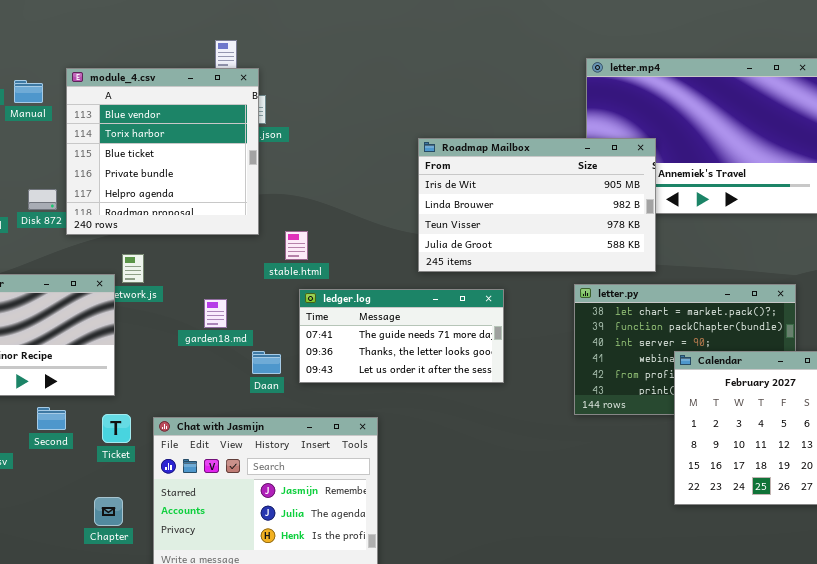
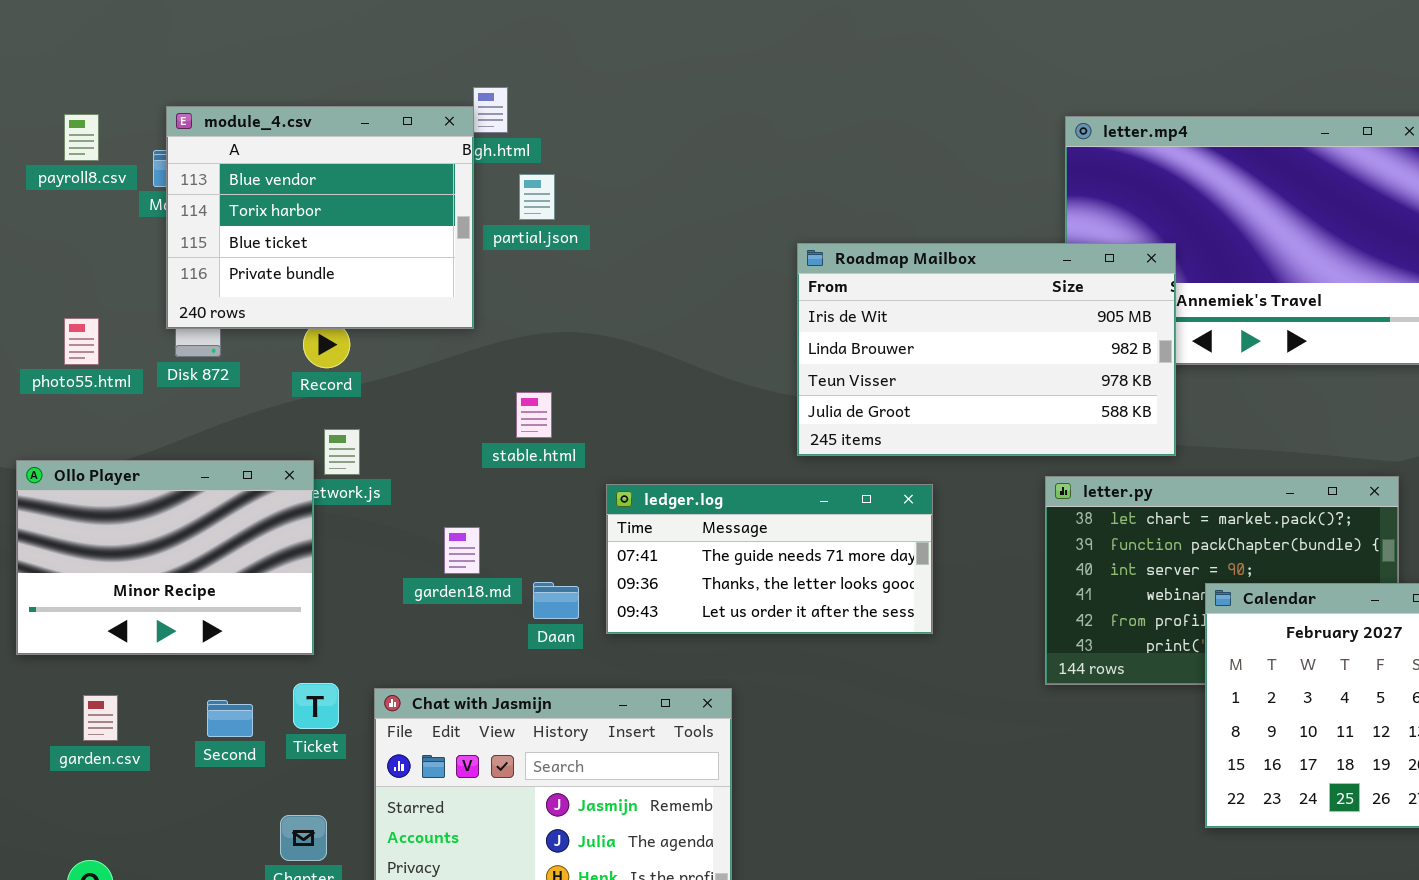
module_4.csv: [66,68,259,235] -> [166,106,474,329], moved, resized
stable.html: [285,231,308,260] -> [516,392,552,438], moved
garden18.md: [204,299,227,328] -> [444,527,480,574], moved
Second: [37,407,66,430] -> [207,700,253,737], moved

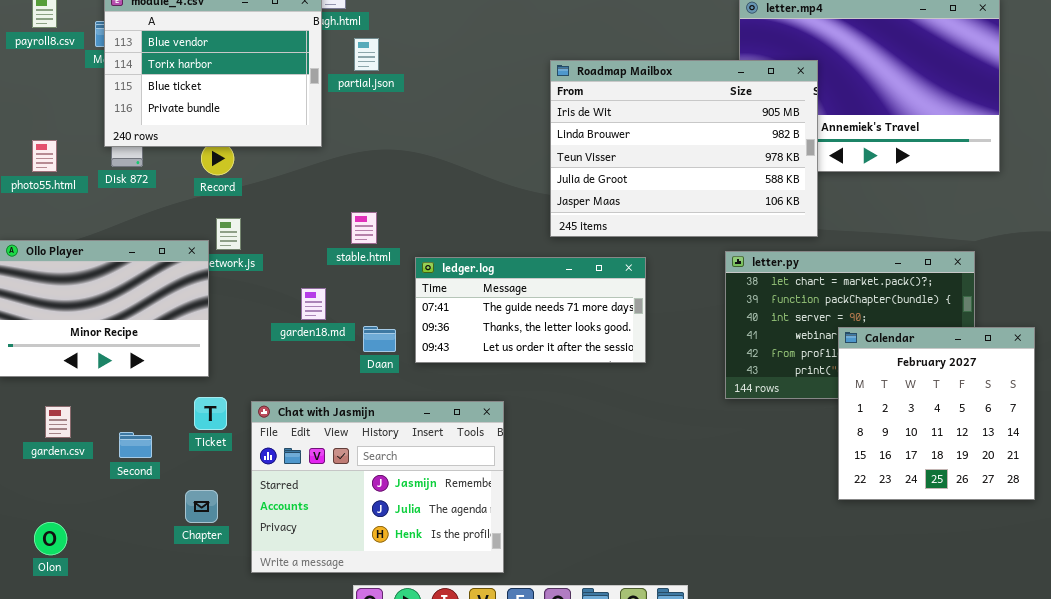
Roadmap Mailbox: [797,243,1176,456] -> [550,60,818,237], resized
stable.html: [516,392,552,438] -> [351,212,377,244], moved
Second: [207,700,253,737] -> [119,432,152,458], moved

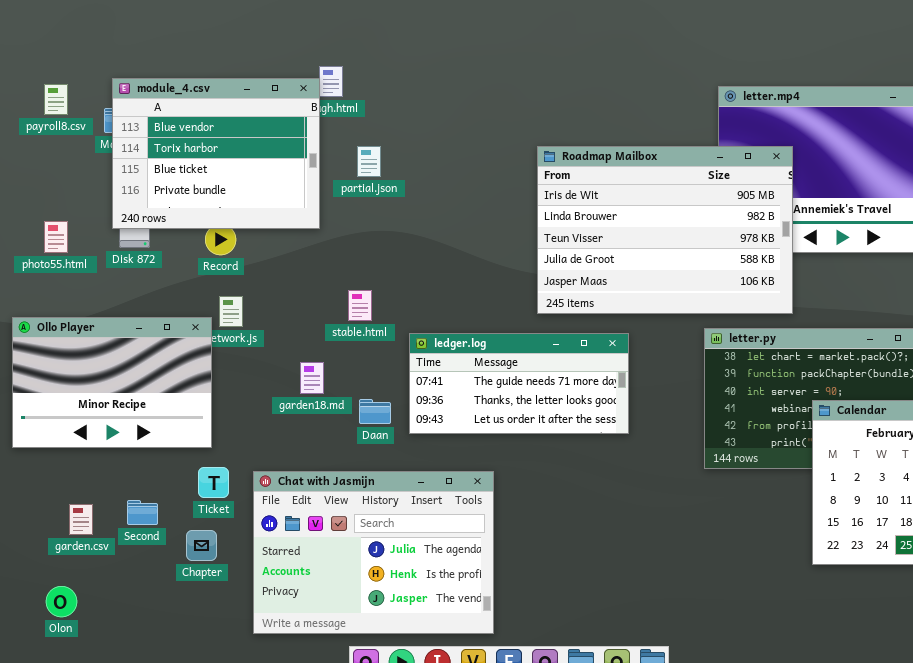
partial.json: [354,38,379,71] -> [357,146,381,177], moved
Chat with Jasmijn: [251,401,504,573] -> [253,471,494,634], scrolled down 1 row
garden.csv: [45,406,71,438] -> [69,504,93,535], moved
Chapter: [185,490,218,523] -> [186,530,217,561], moved

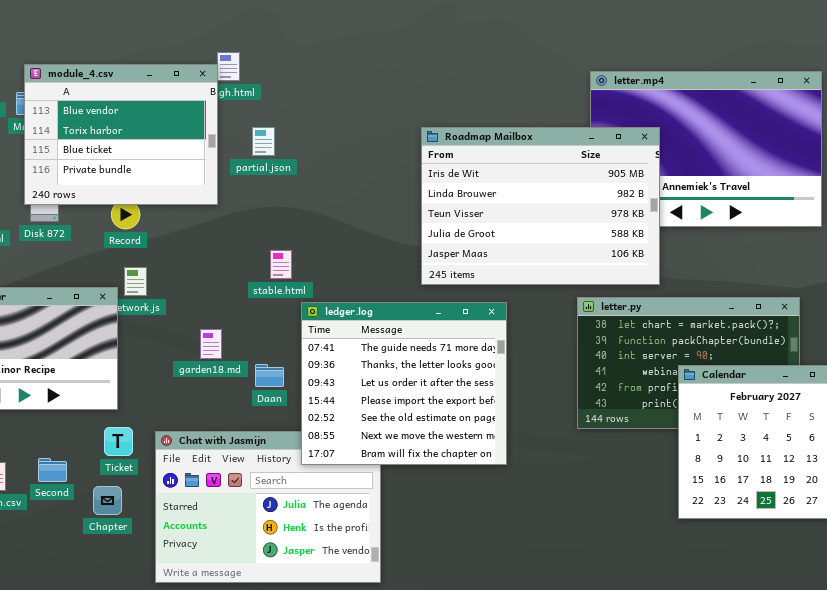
stable.html: [348,290,372,321] -> [270,250,292,279], moved
ledger.log: [409,333,629,434] -> [301,302,507,465], resized

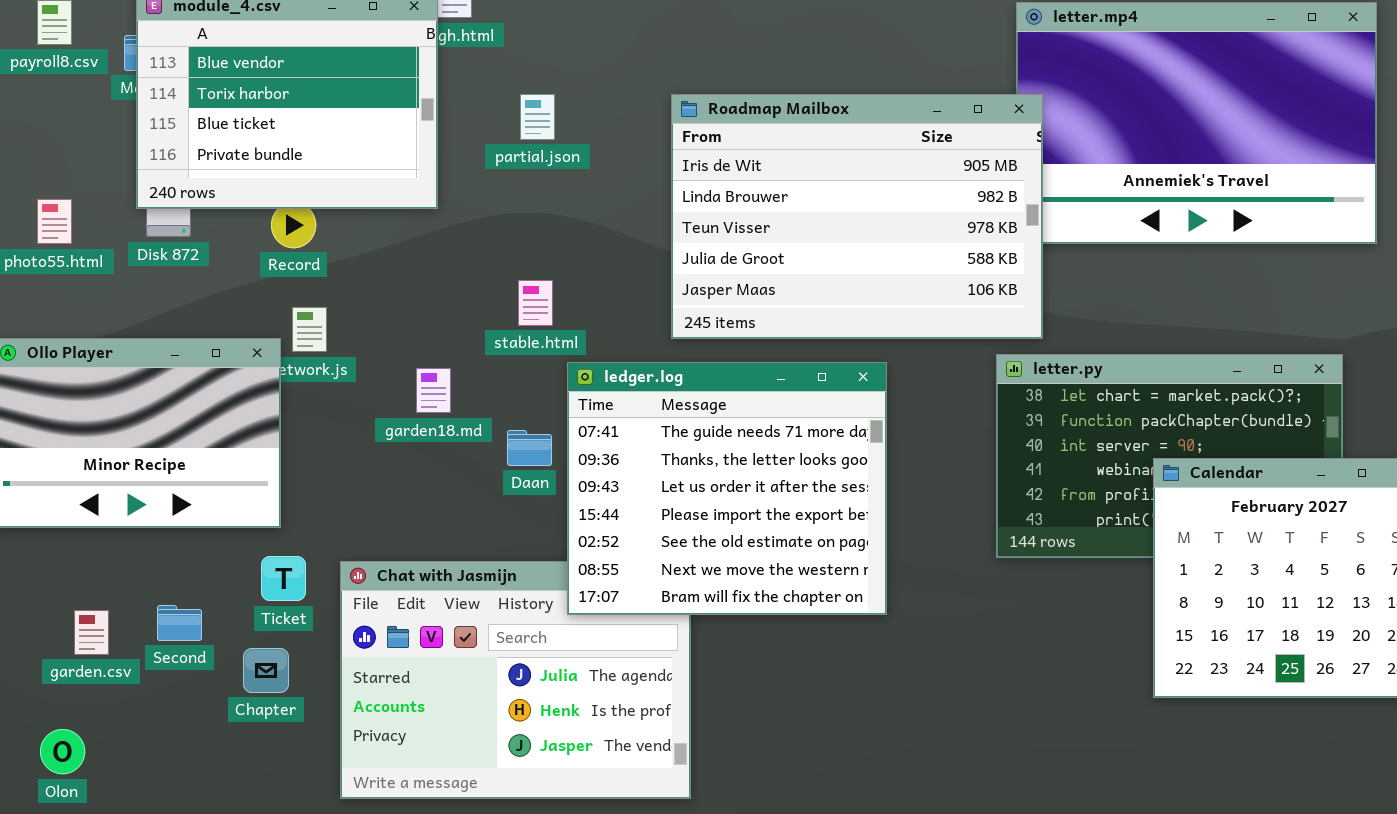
partial.json: [252,127,275,156] -> [520,94,555,140], moved
Roadmap Mailbox: [421,127,660,285] -> [671,94,1043,339], moved
garden18.md: [200,329,222,359] -> [416,368,451,413], moved
Daan: [255,364,284,387] -> [507,430,552,466], moved

